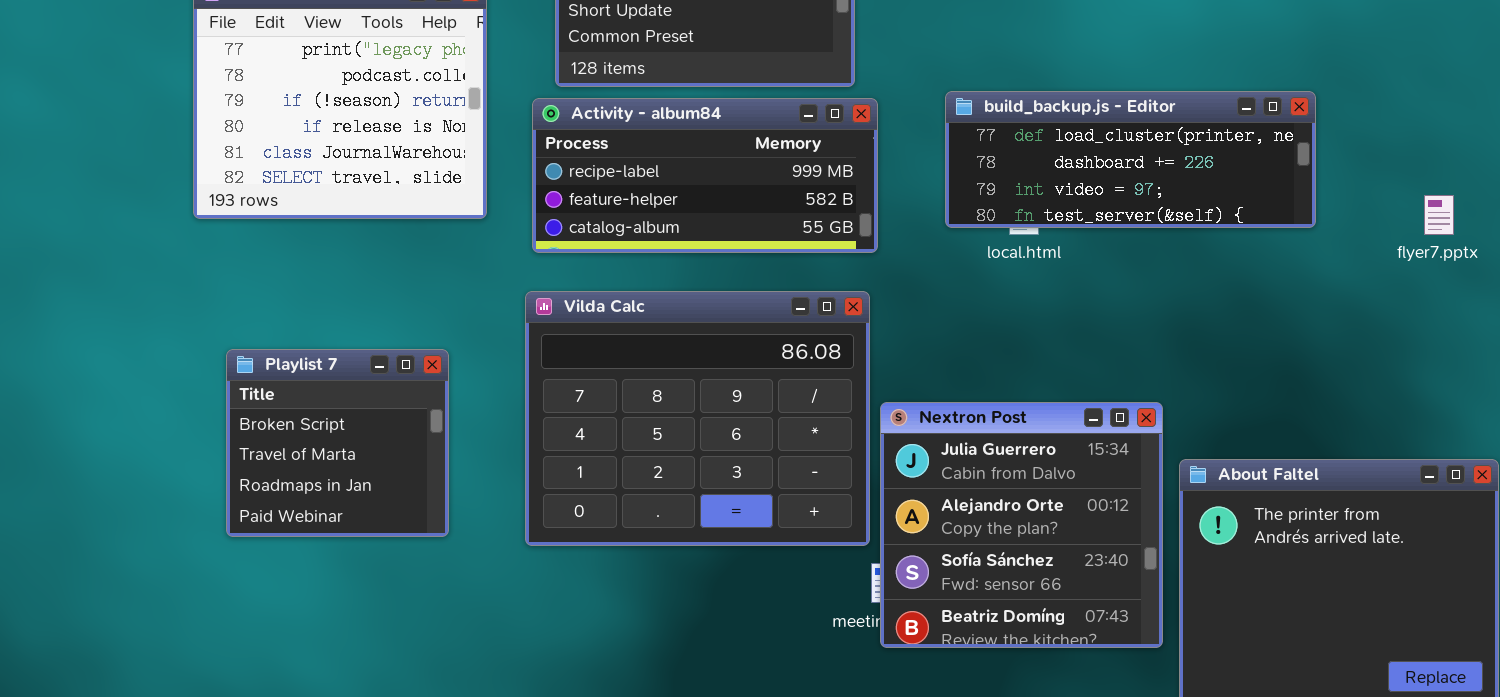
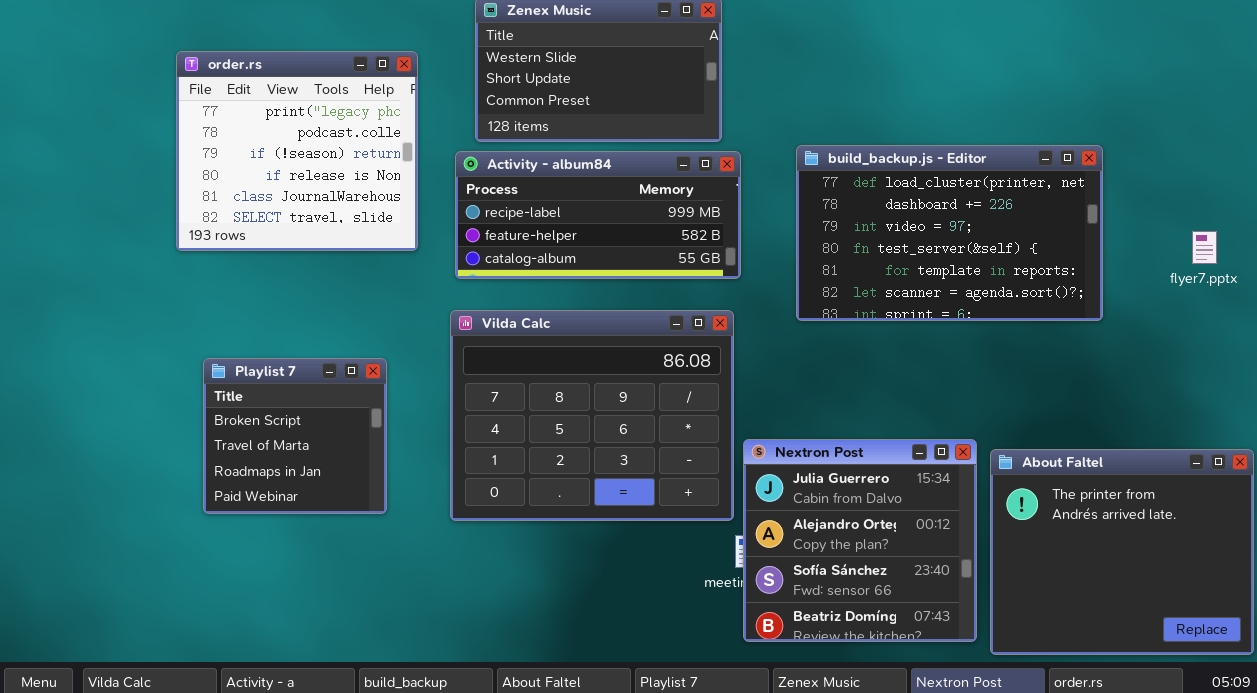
build_backup.js - Editor: [945,91,1316,228] -> [796,145,1103,321], resized
Nextron Post: [880,402,1163,648] -> [743,439,977,642], moved

